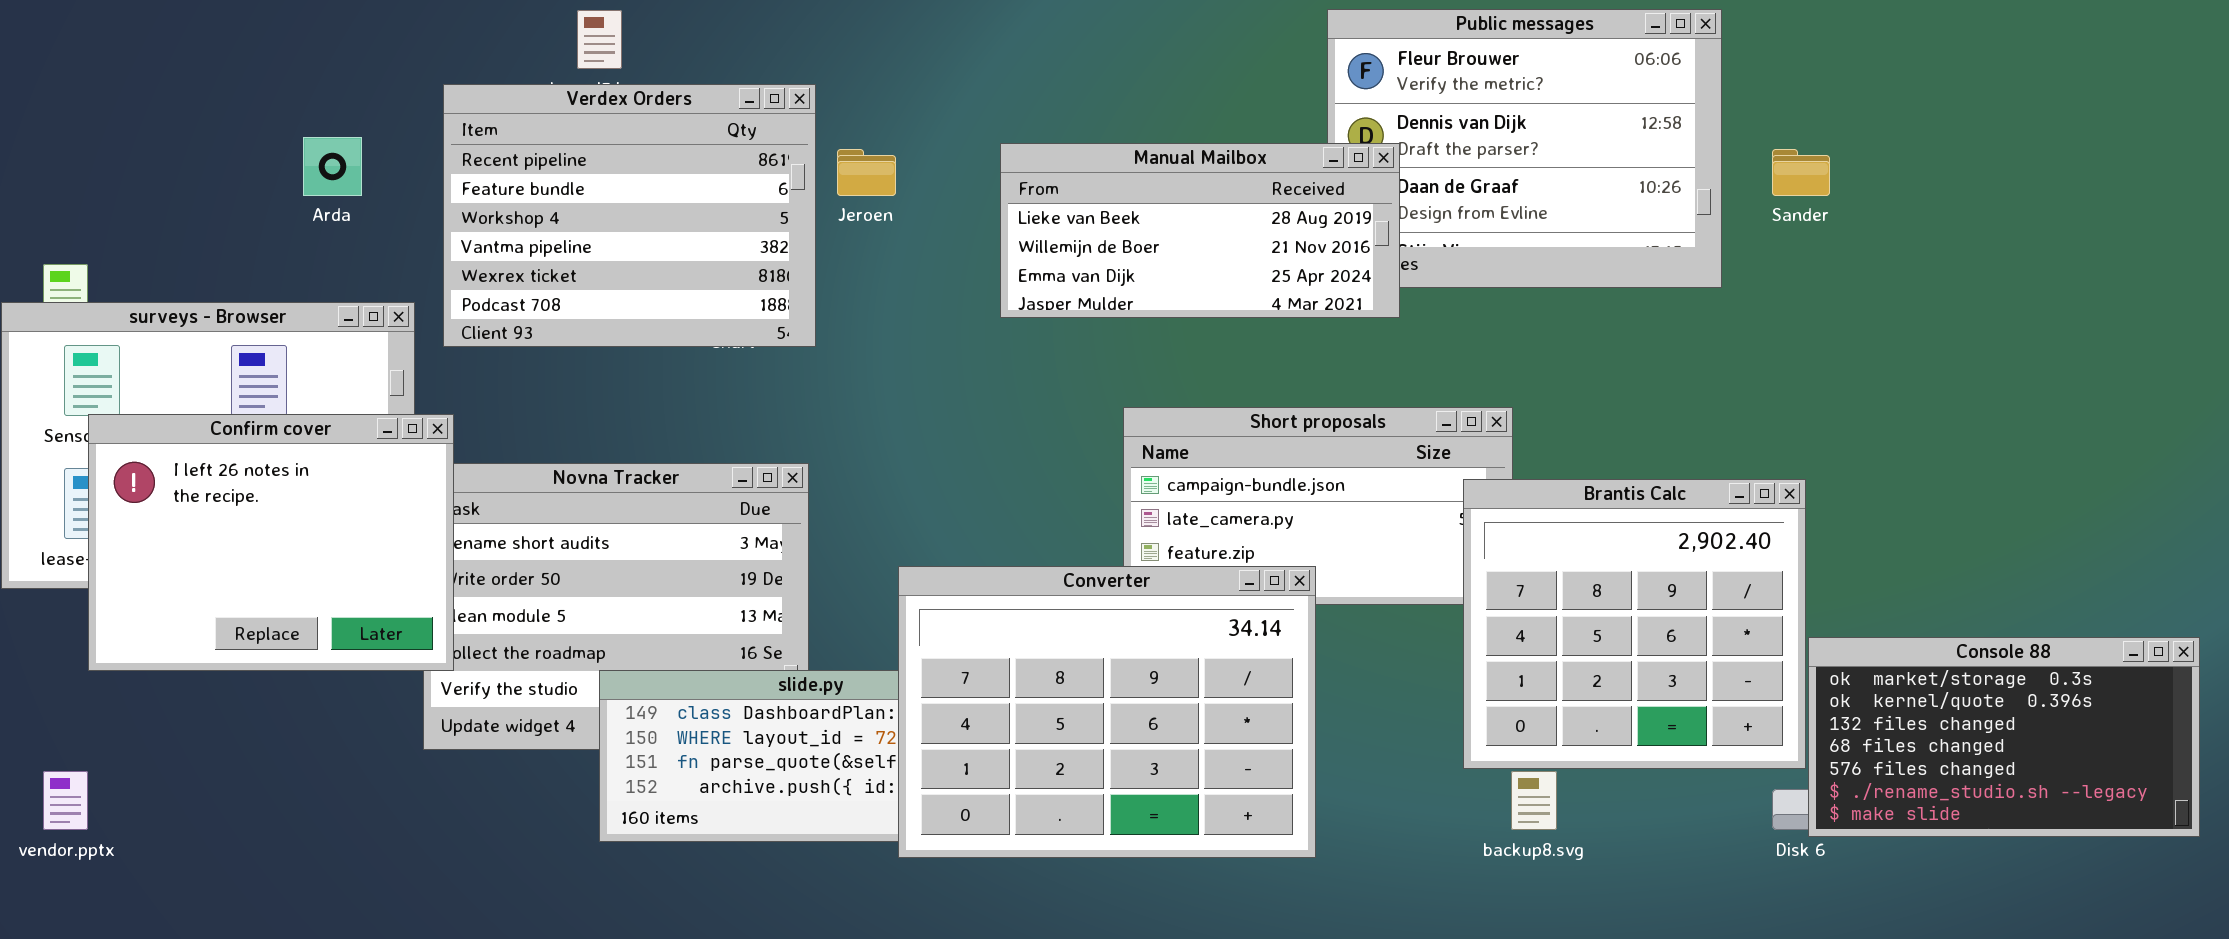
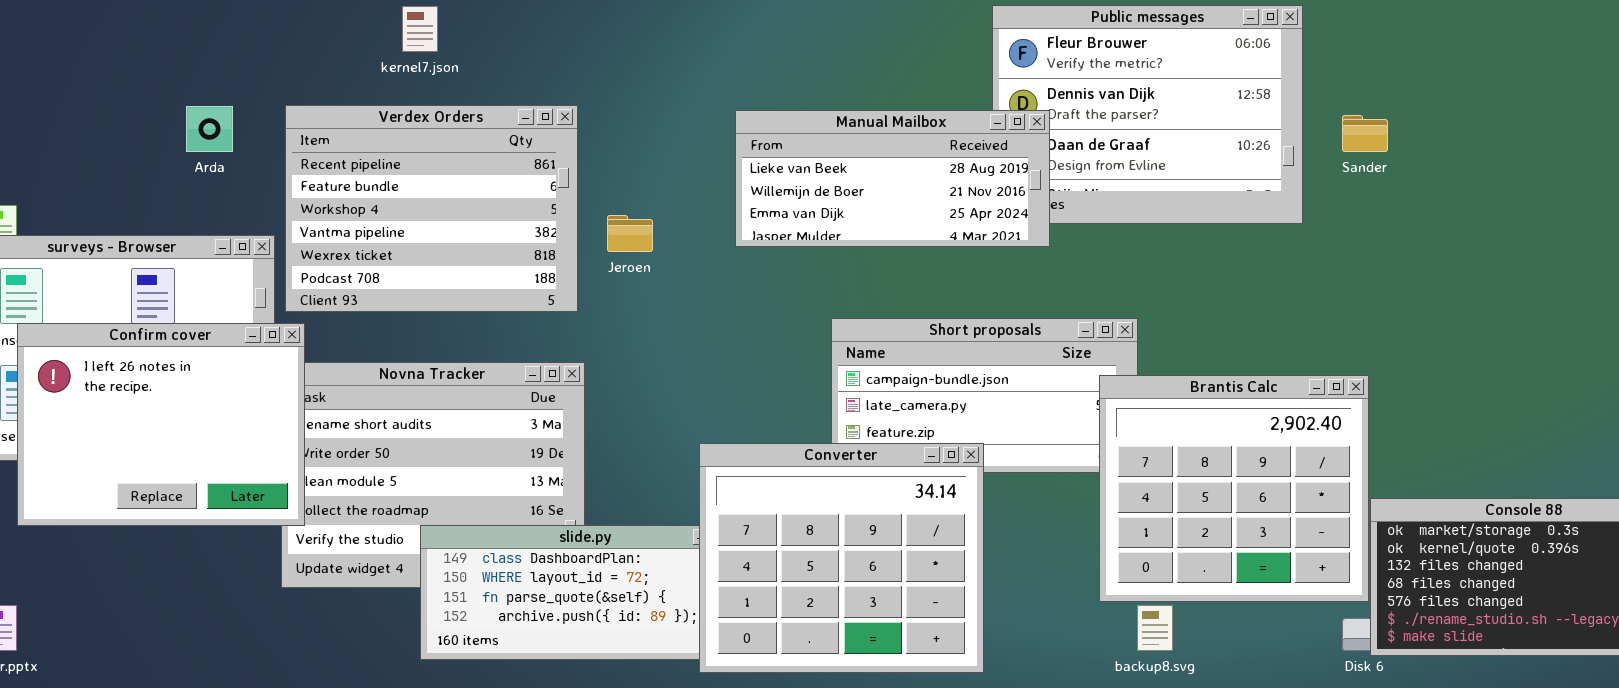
Verdex Orders: [443,84,816,347] -> [285,105,578,312], moved
Jeroen: [837,149,896,196] -> [607,215,653,252], moved
Converter: [898,566,1316,858] -> [699,443,984,673], resized

